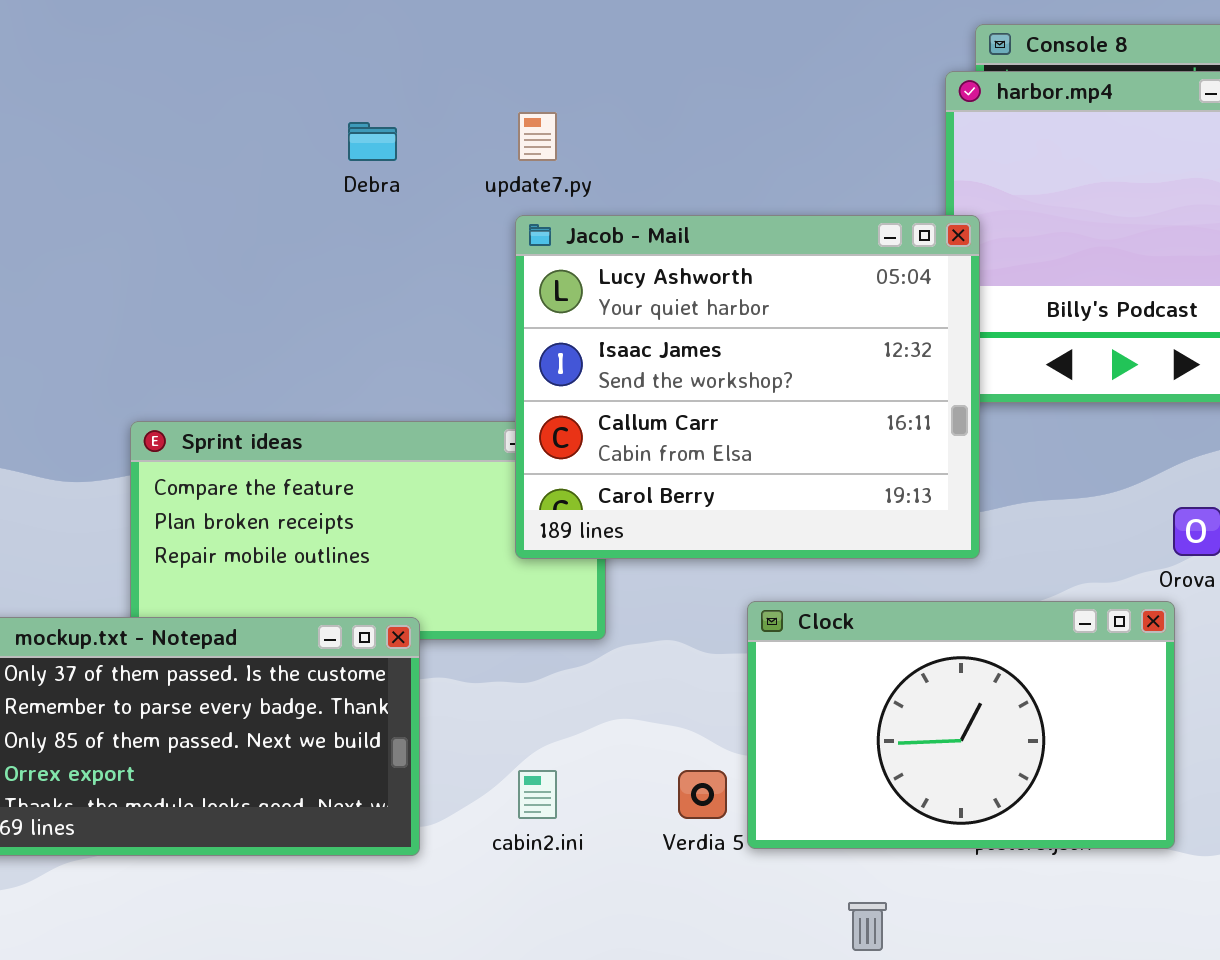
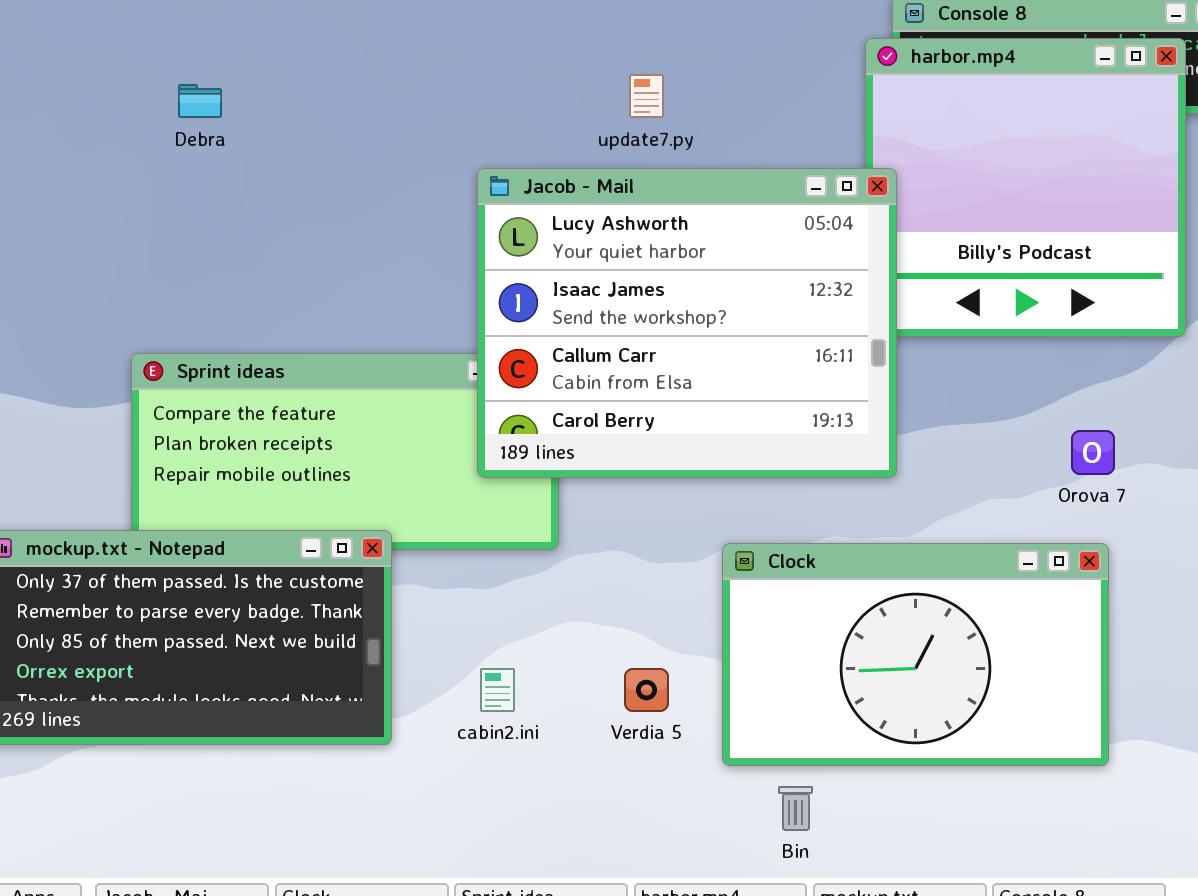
update7.py: [518,112,557,161] -> [629,74,664,118], moved
Debra: [348,122,397,161] -> [178,84,222,118], moved
Clock: [747,601,1175,849] -> [722,543,1109,766], moved

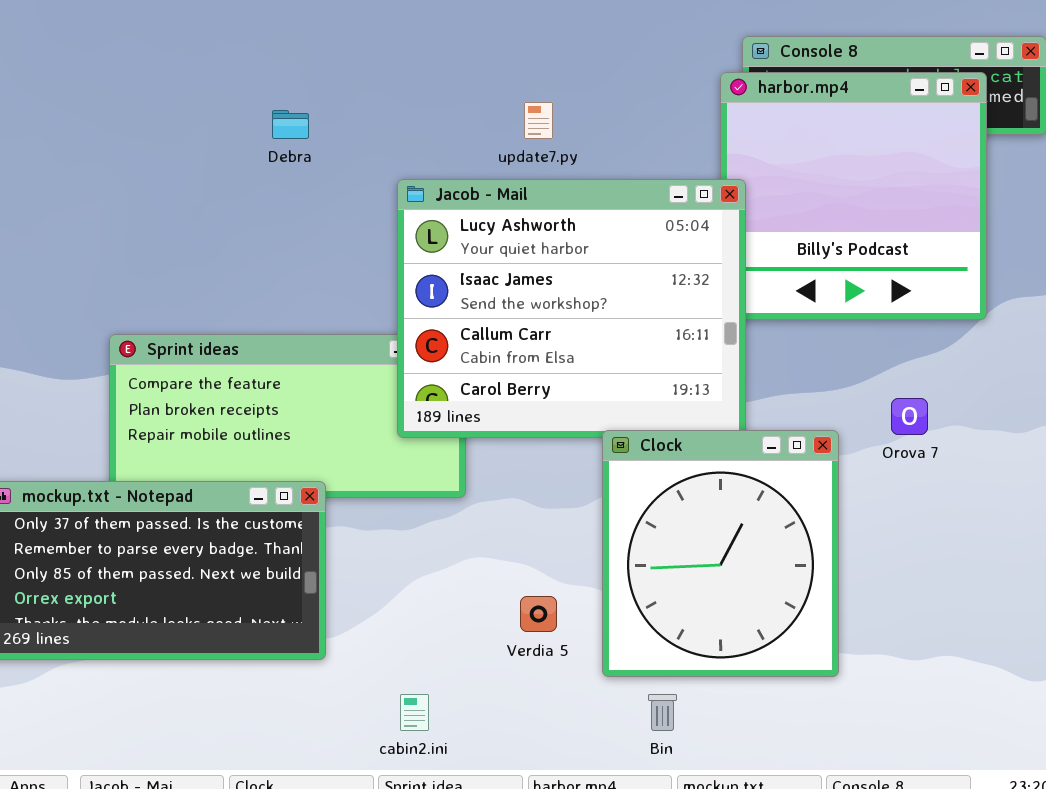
Debra: [178,84,222,118] -> [272,110,309,139], moved
Clock: [722,543,1109,766] -> [602,430,839,677], resized
cabin2.ini: [480,668,515,712] -> [400,694,429,731], moved

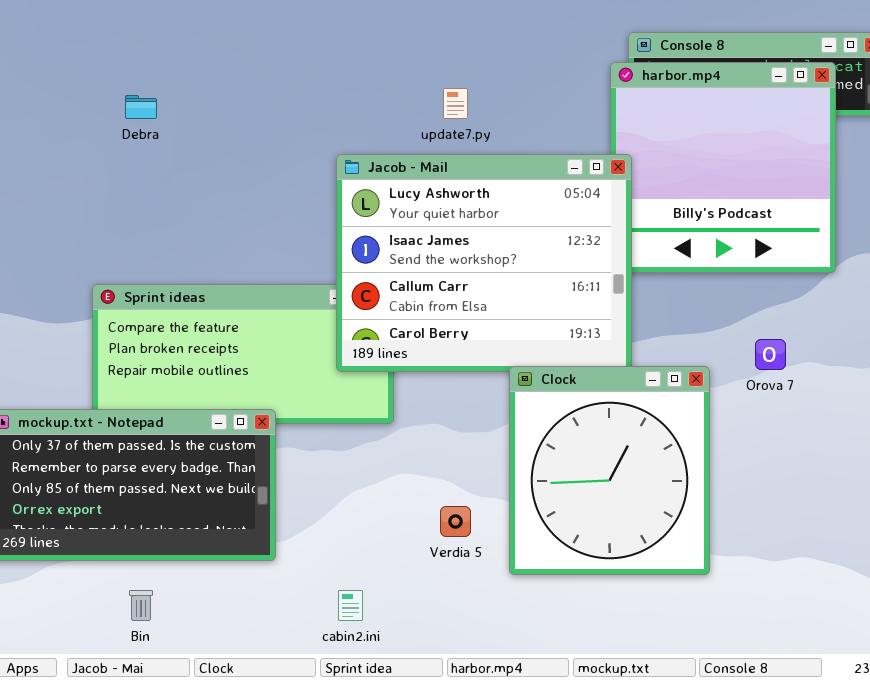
Debra: [272,110,309,139] -> [125,95,157,119], moved
Bin: [648,694,677,731] -> [129,590,153,621], moved

